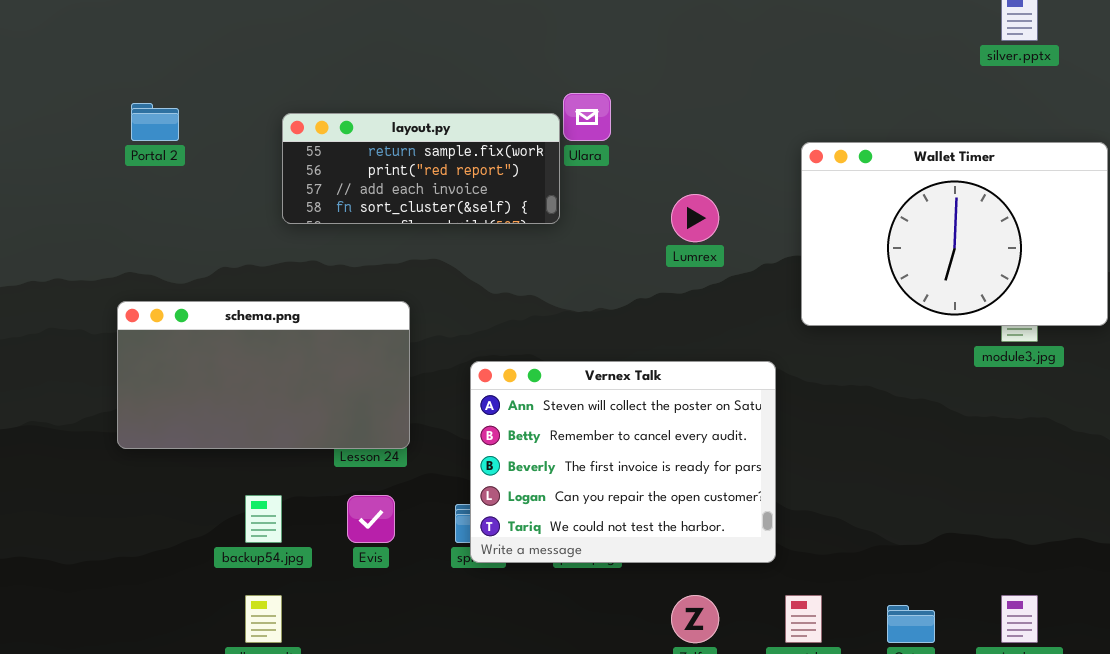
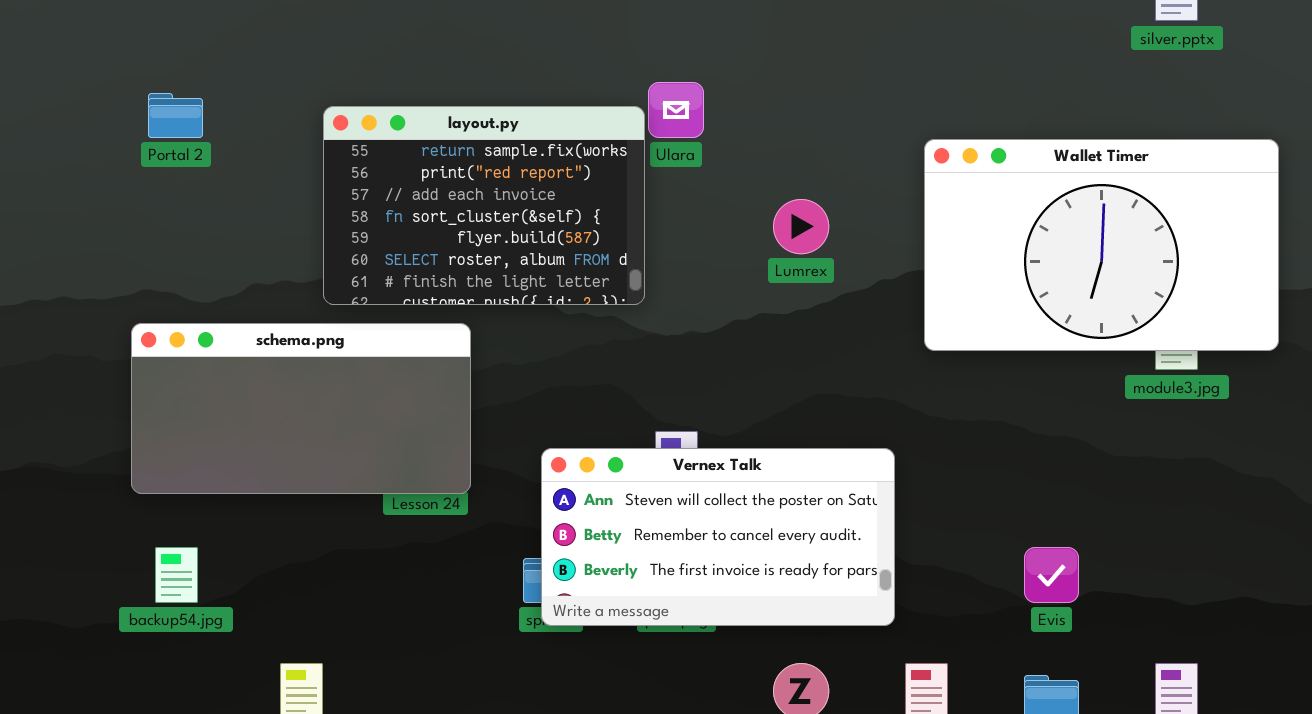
layout.py: [282,113,560,224] -> [323,106,645,305], resized
Vernex Talk: [470,361,776,563] -> [541,448,895,626], resized
backup54.jpg: [245,495,282,543] -> [155,547,198,603], moved
Evis: [347,495,395,543] -> [1024,547,1079,603], moved

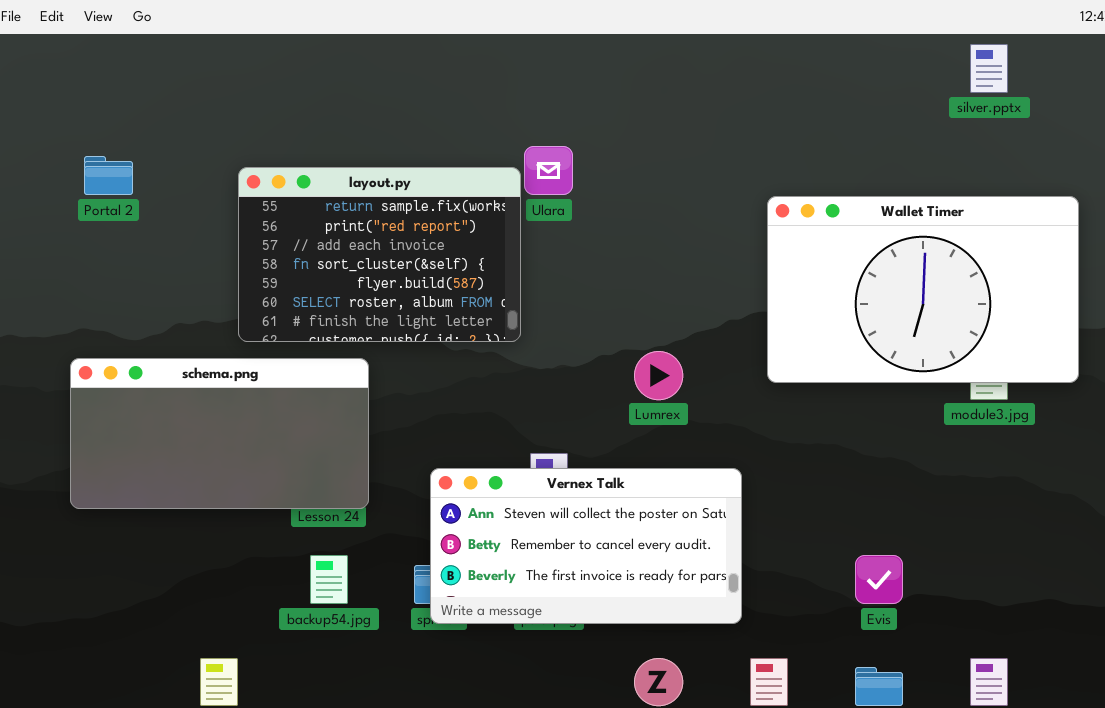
Lumrex: [773,199,829,254] -> [634,351,683,400], moved
backup54.jpg: [155,547,198,603] -> [310,555,348,604], moved

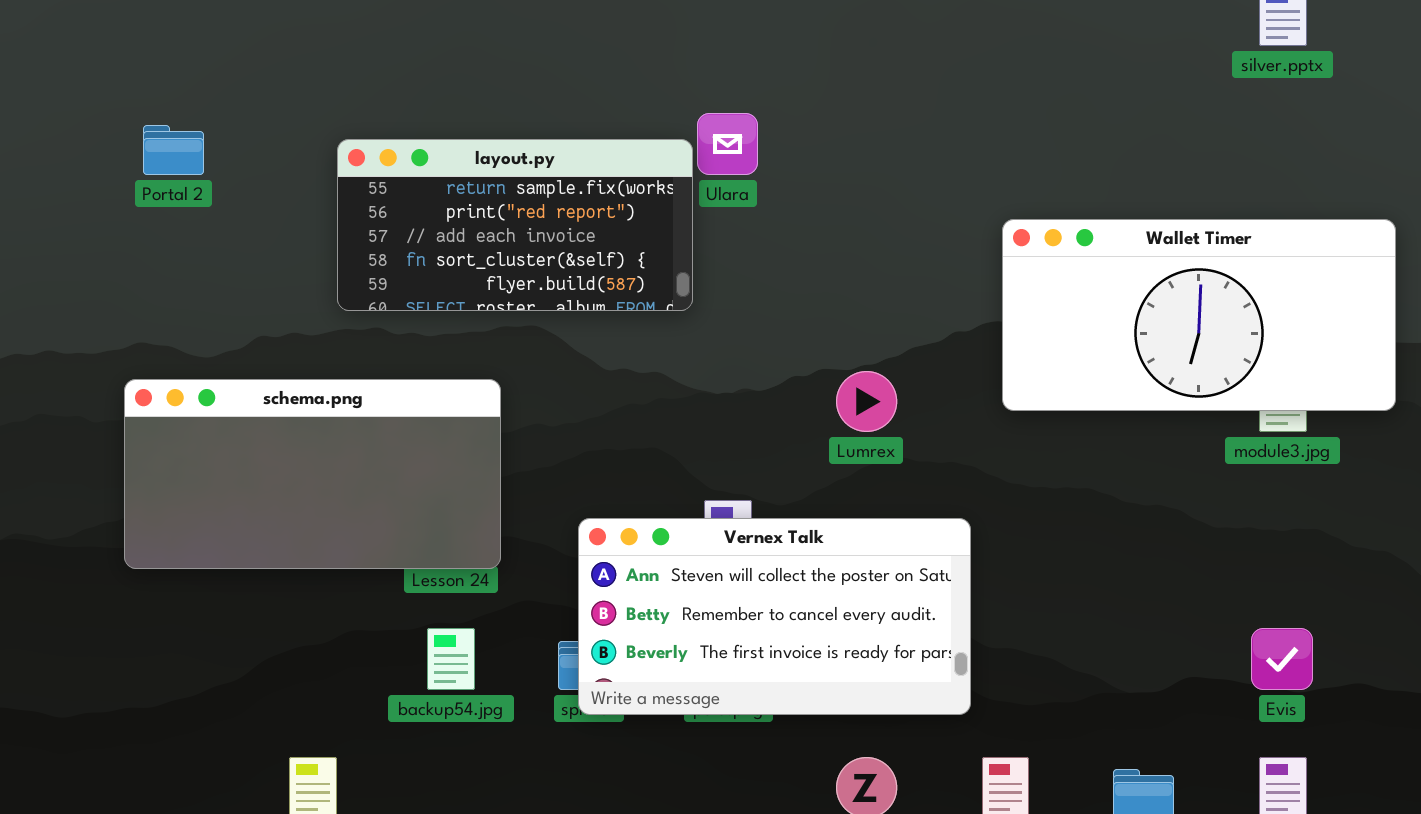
layout.py: [238,167,521,342] -> [337,139,693,311], resized
Wallet Timer: [767,196,1079,383] -> [1002,219,1396,411], resized
Evis: [855,555,903,604] -> [1251,628,1313,690], moved

